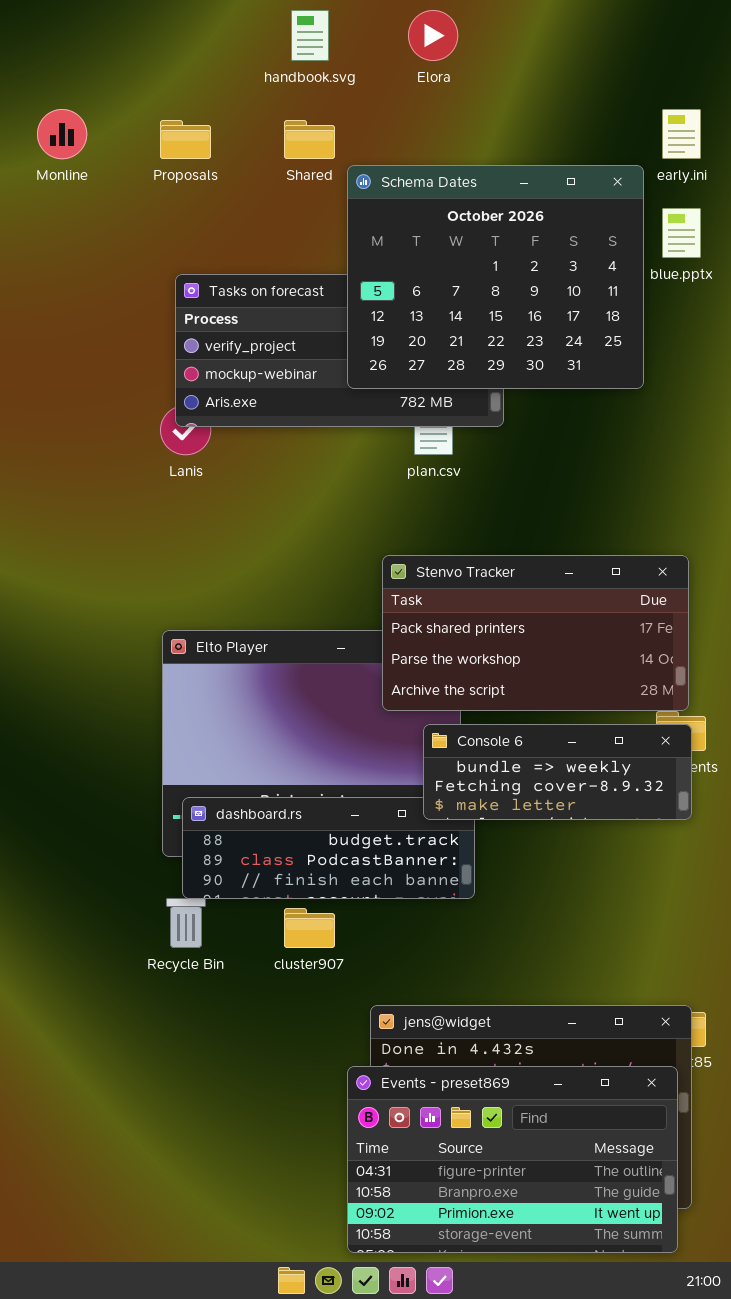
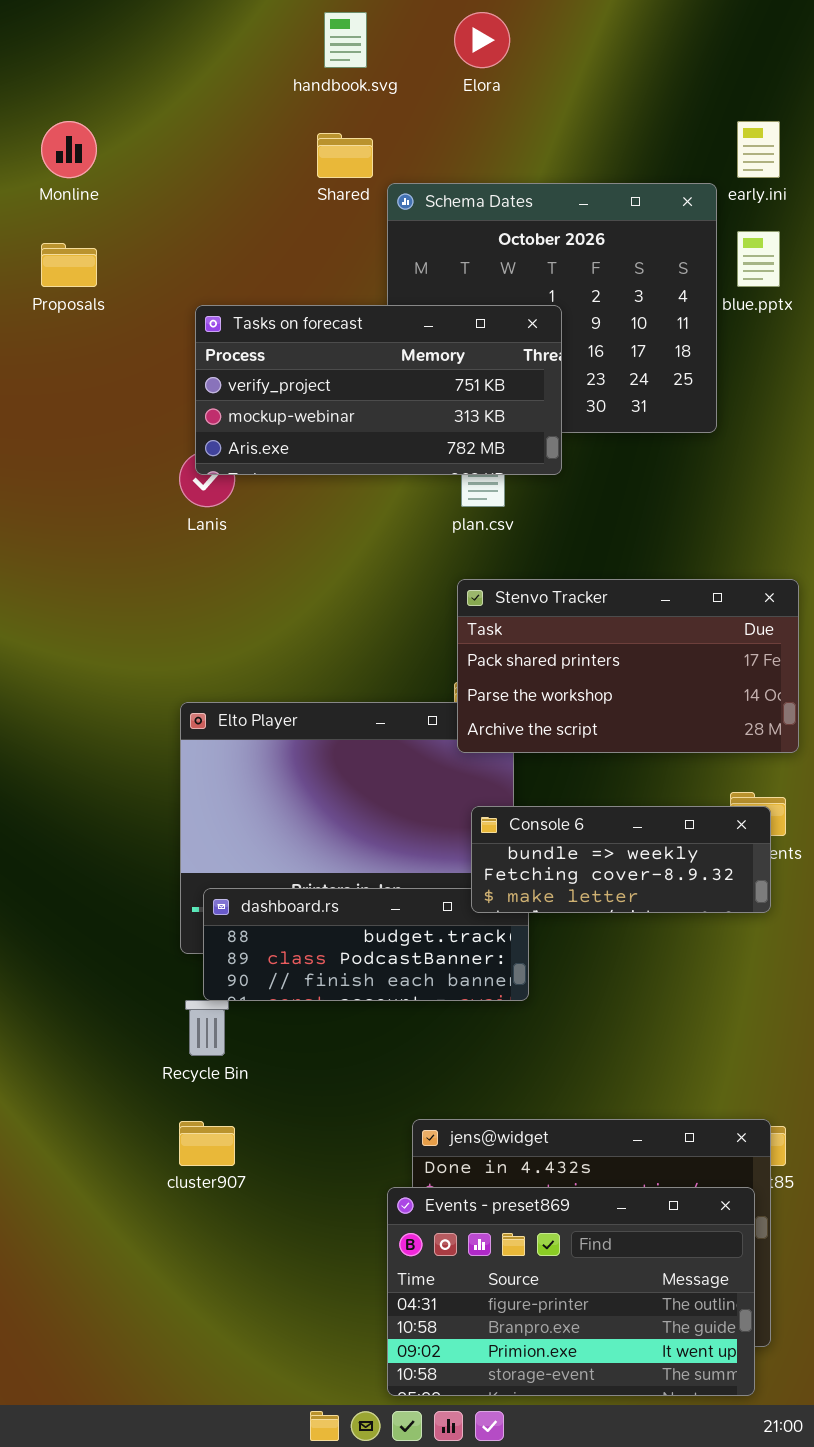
Proposals: [160,120,211,159] -> [41,243,97,287], moved
Tasks on forecast: [175,274,504,427] -> [195,305,562,475], raised
Stenvo Tracker: [382,555,689,711] -> [457,579,799,753], moved
cluster907: [284,908,335,948] -> [179,1121,235,1166], moved

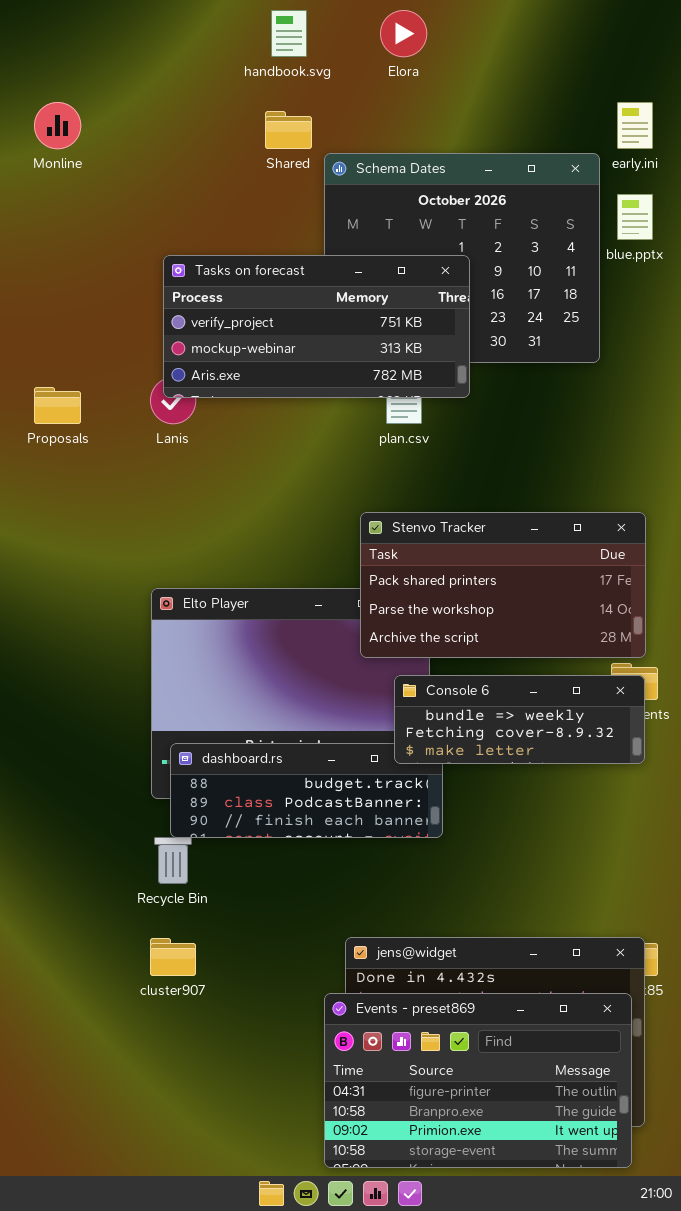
Proposals: [41,243,97,287] -> [34,387,81,424], moved
Stenvo Tracker: [457,579,799,753] -> [360,512,646,658], moved

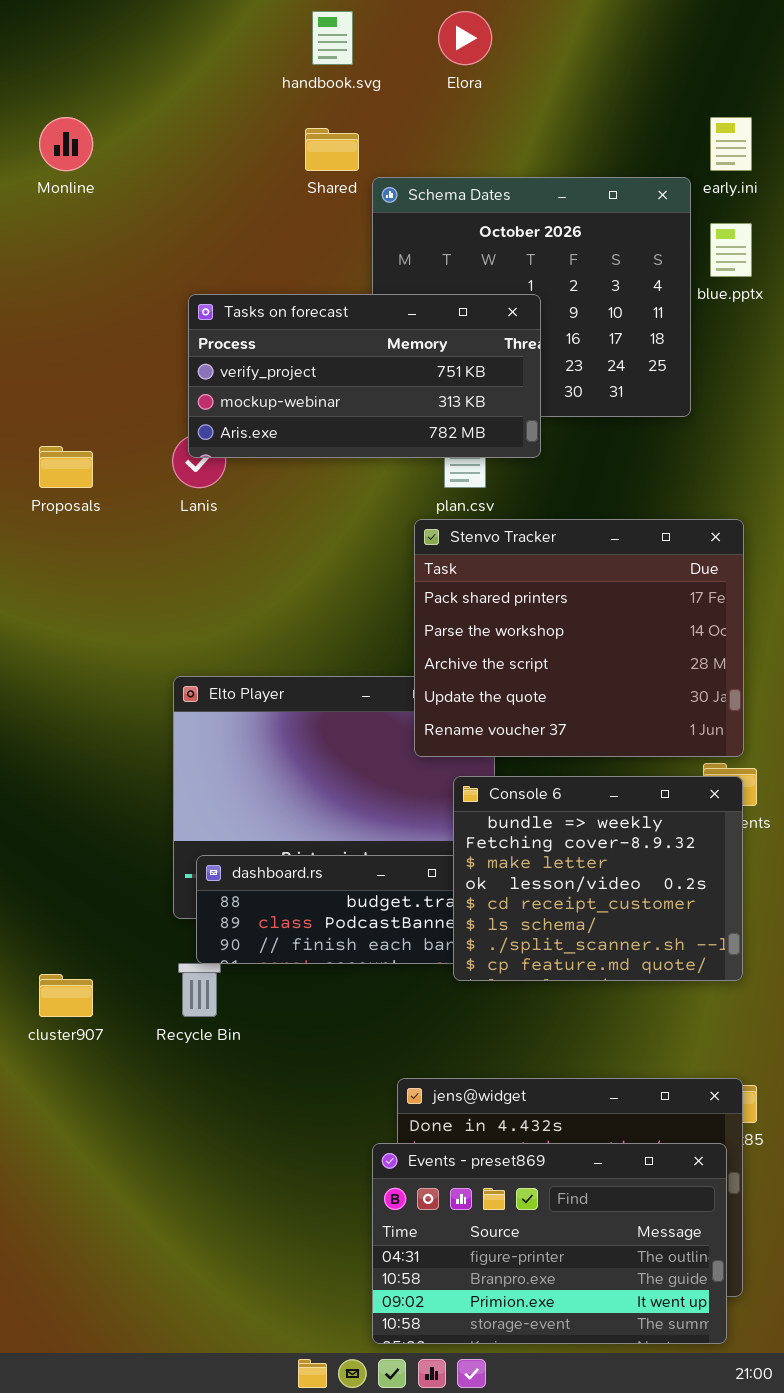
Stenvo Tracker: [360,512,646,658] -> [414,519,744,757], resized
Console 6: [394,675,645,764] -> [453,776,743,981], resized
cluster907: [150,938,196,976] -> [39,974,93,1017], moved

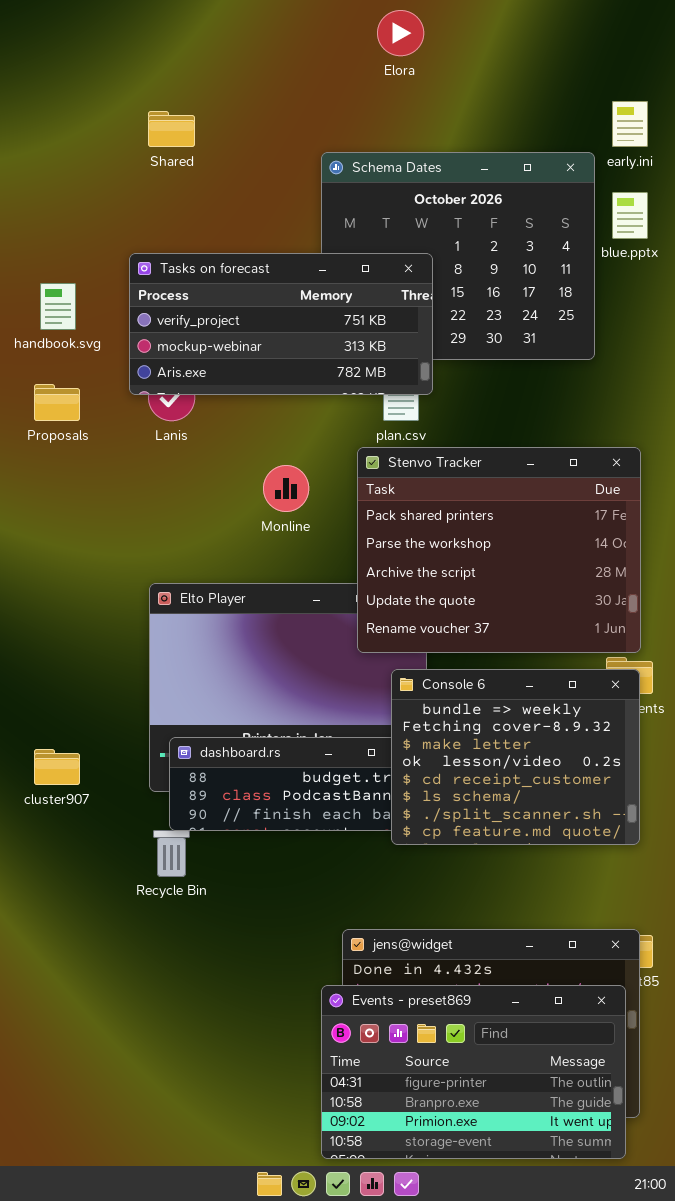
handbook.svg: [312,11,353,65] -> [40,283,76,330], moved
Monline: [39,117,93,171] -> [263,465,309,512], moved
Shared: [305,128,359,171] -> [148,111,195,147], moved
Tasks on forecast: [188,294,541,458] -> [129,253,433,395], moved
cluster907: [39,974,93,1017] -> [34,749,80,785], moved

